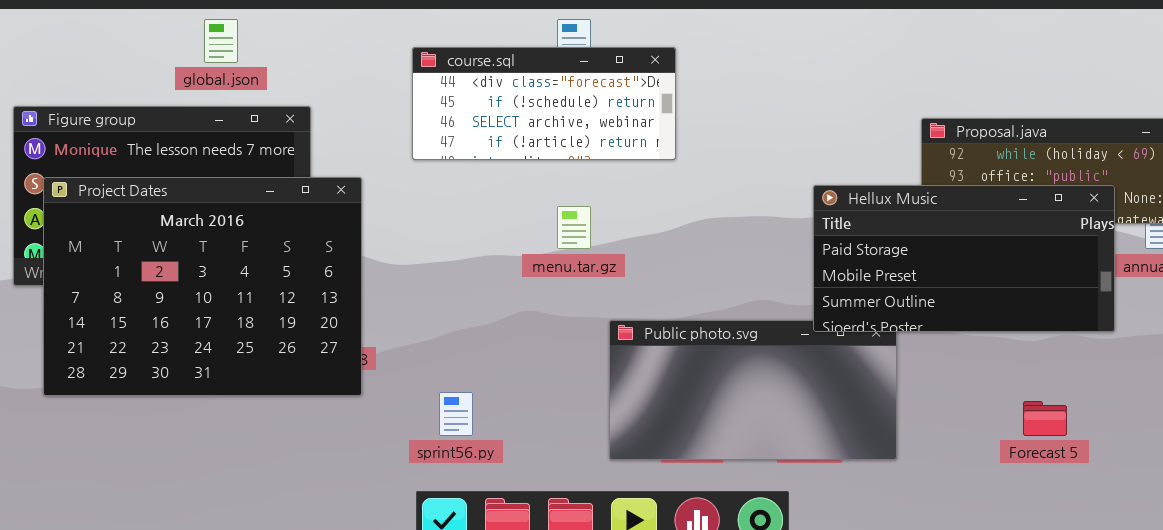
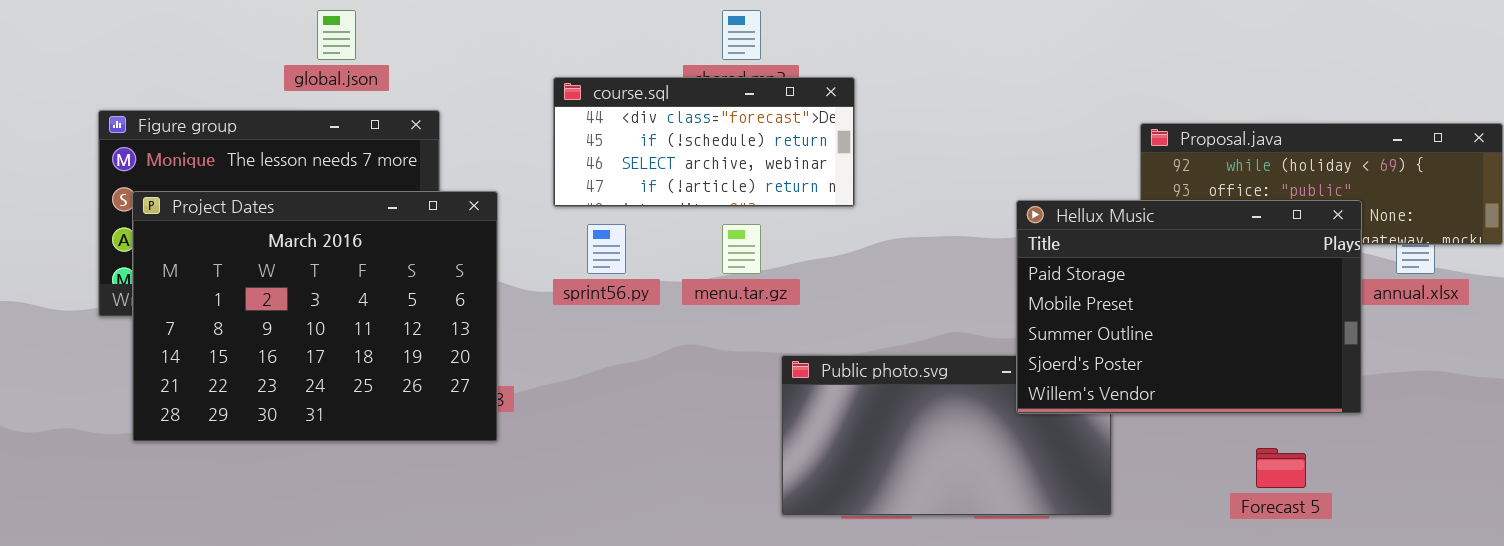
course.sql: [412,47,676,160] -> [553,77,855,207], moved
Hellux Music: [813,185,1115,332] -> [1016,200,1362,414], resized
sprint56.py: [439,392,473,436] -> [587,224,626,274], moved

